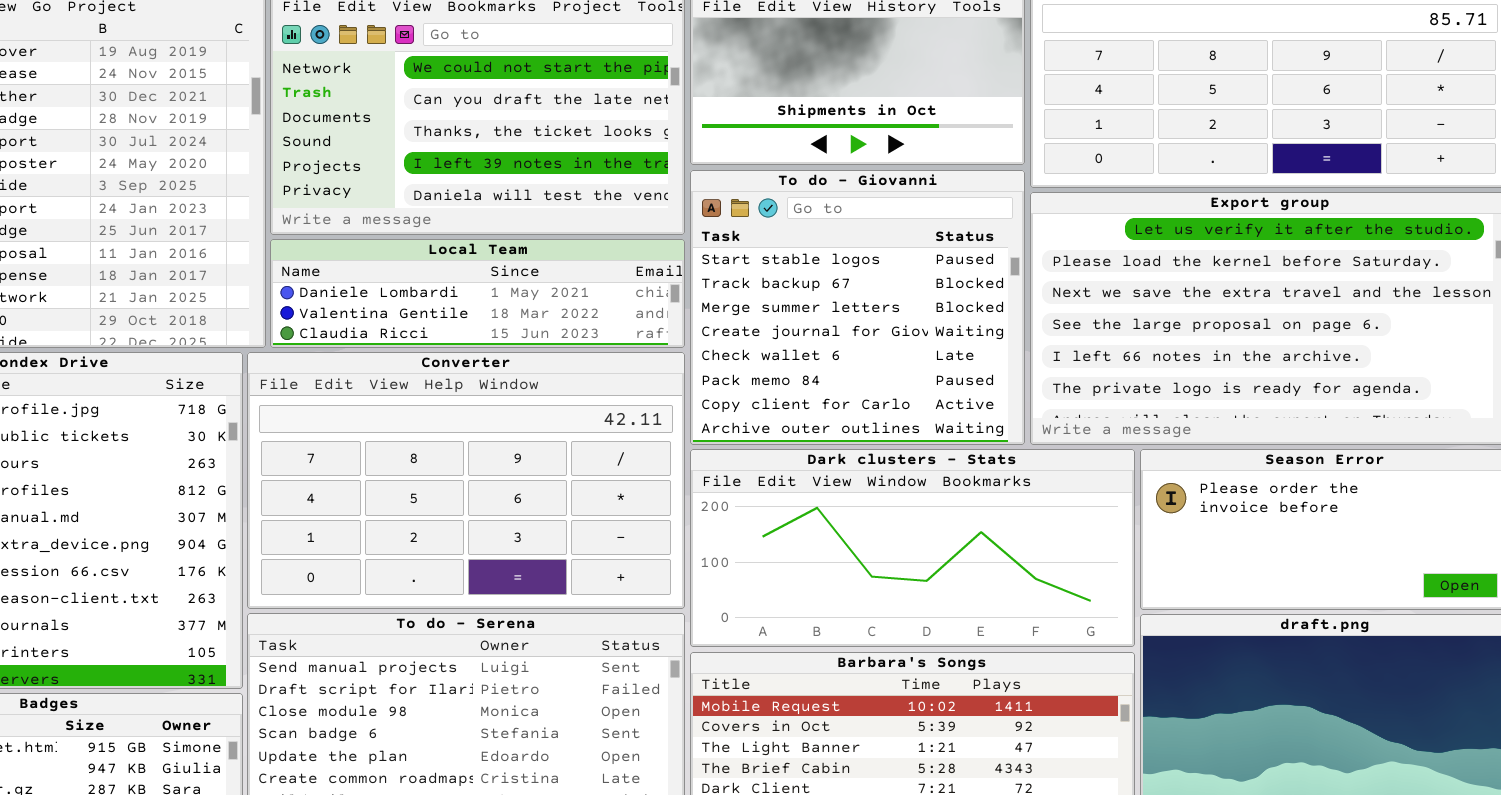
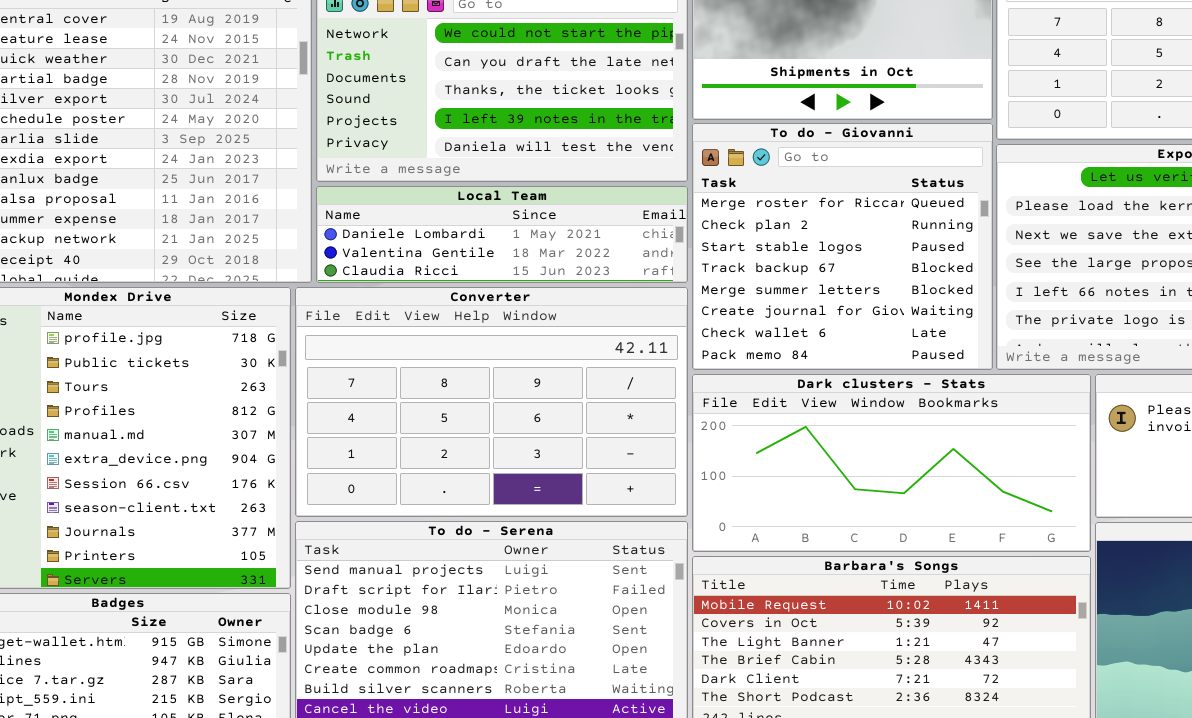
To do - Giovanni: [690,170,1025,445] -> [692,123,993,370], scrolled up 2 rows

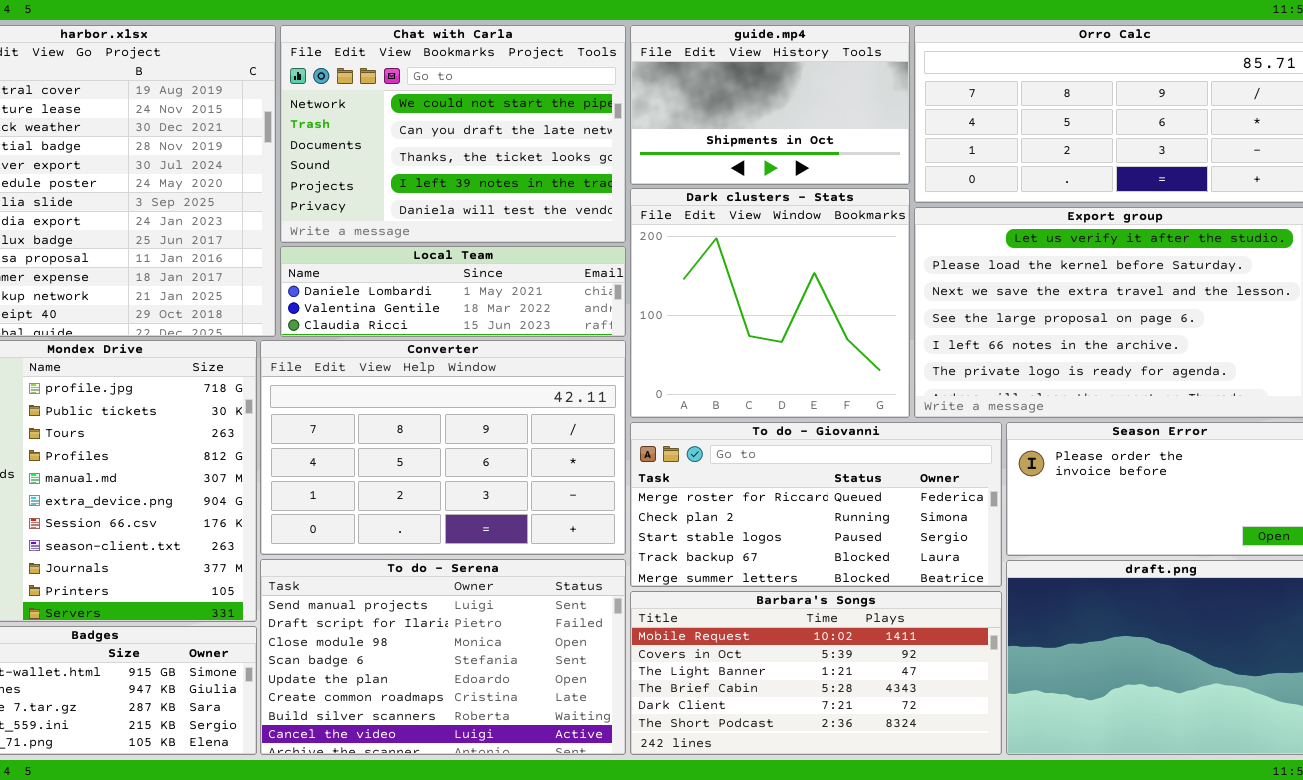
To do - Giovanni: [692,123,993,370] -> [630,422,1002,587], moved, resized
Dark clusters - Stats: [692,374,1091,552] -> [630,188,910,418], moved, resized

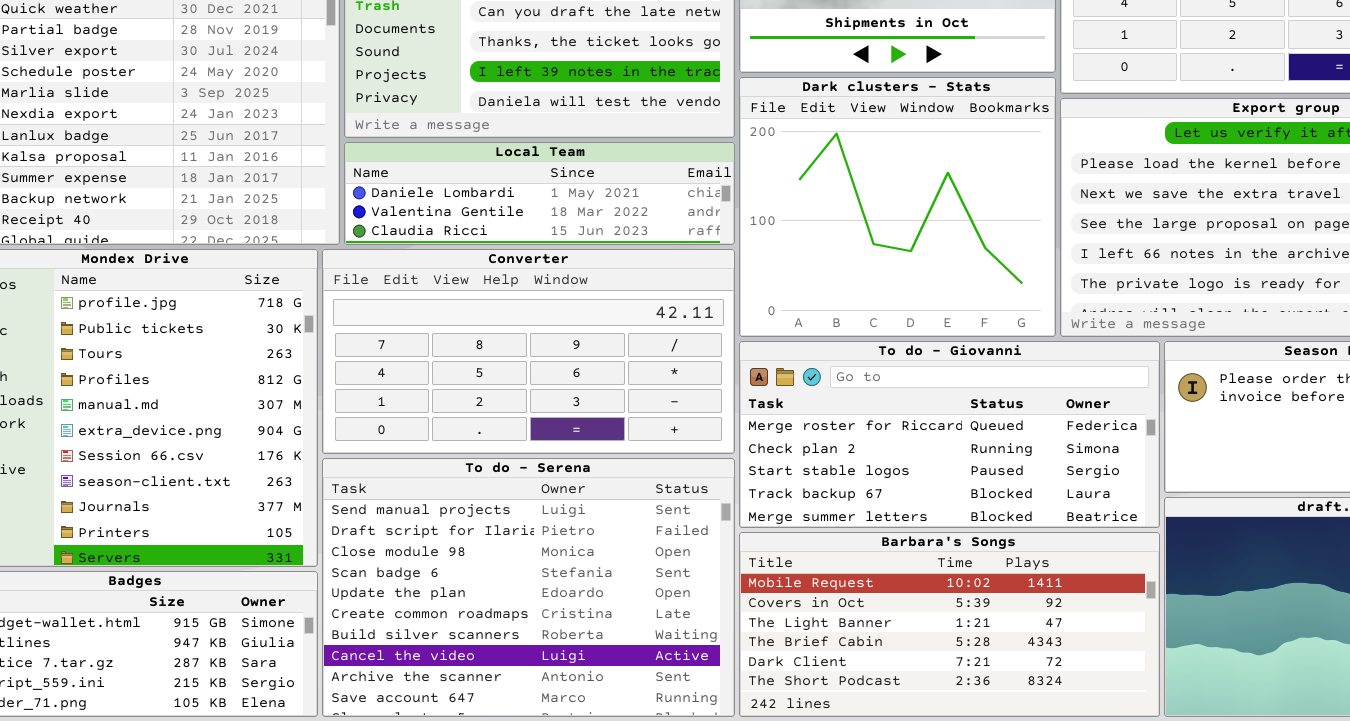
Converter: [260,340,626,555] -> [322,249,735,454], resized
To do - Serena: [260,559,626,755] -> [322,458,735,717], resized

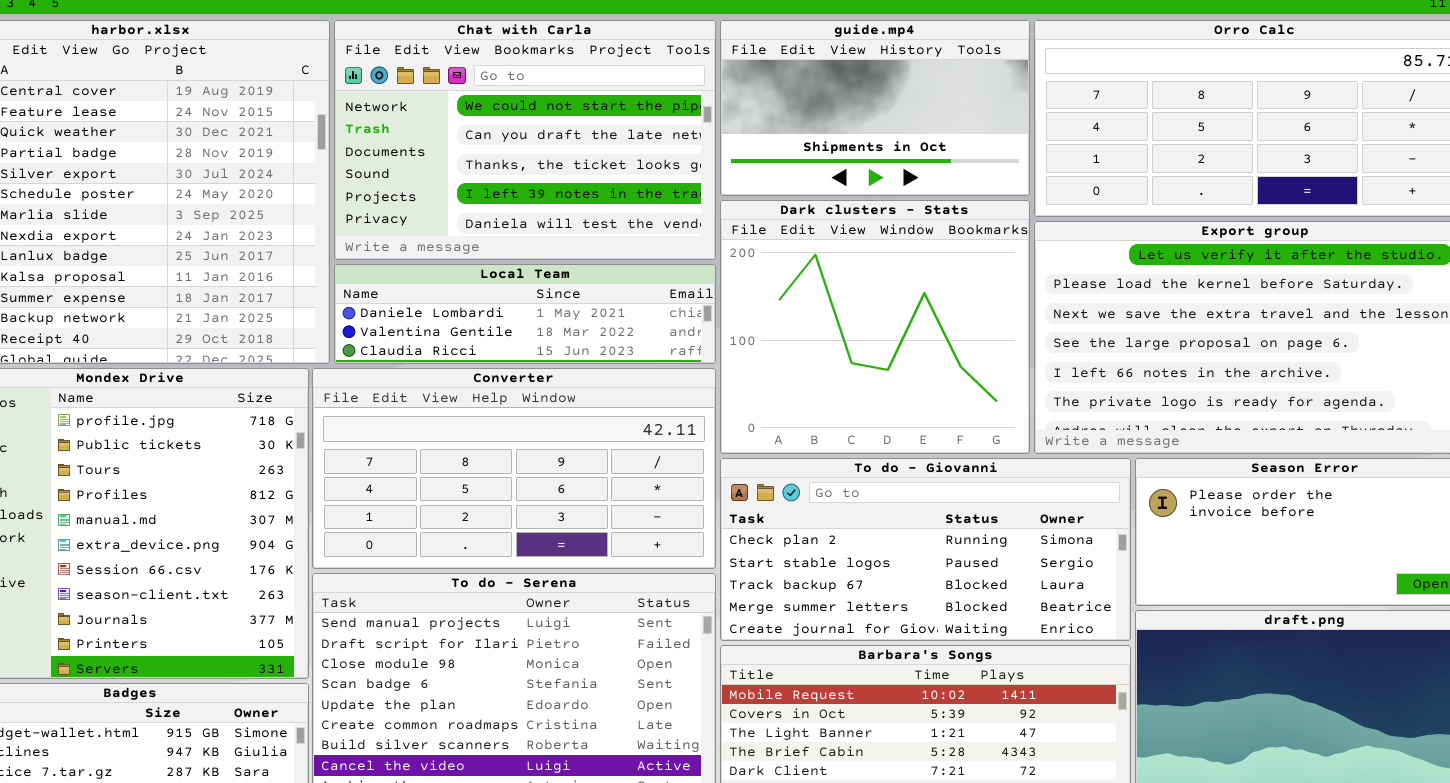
To do - Giovanni: [739,341,1160,528] -> [720,458,1131,641], scrolled down 1 row

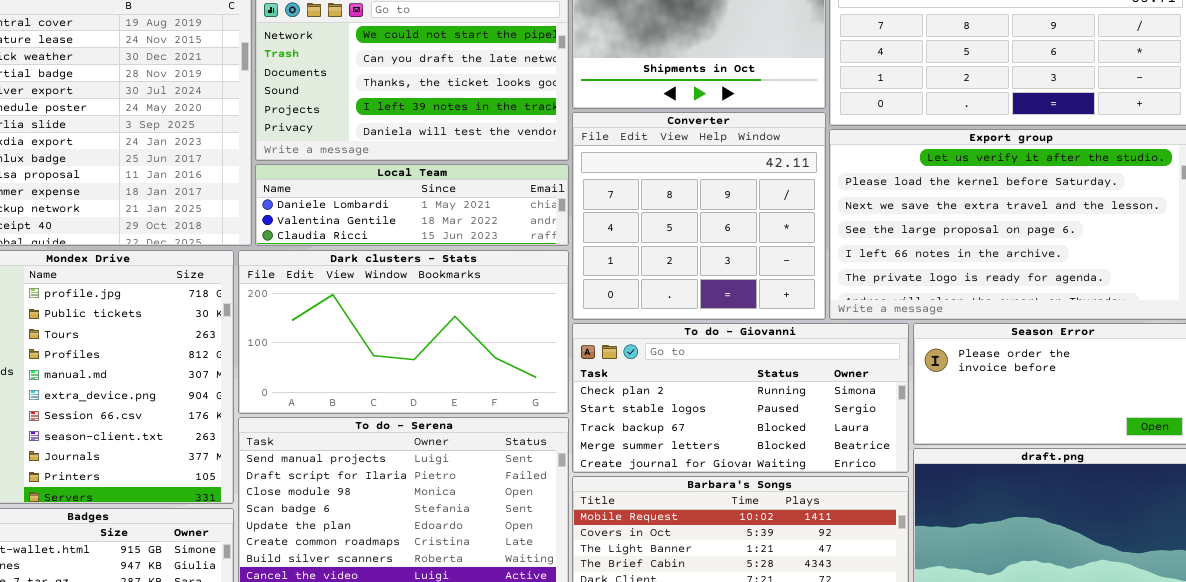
Dark clusters - Stats: [720,200,1030,454] -> [238,250,569,414], moved, resized
Converter: [312,368,716,569] -> [572,112,826,320], moved, resized

